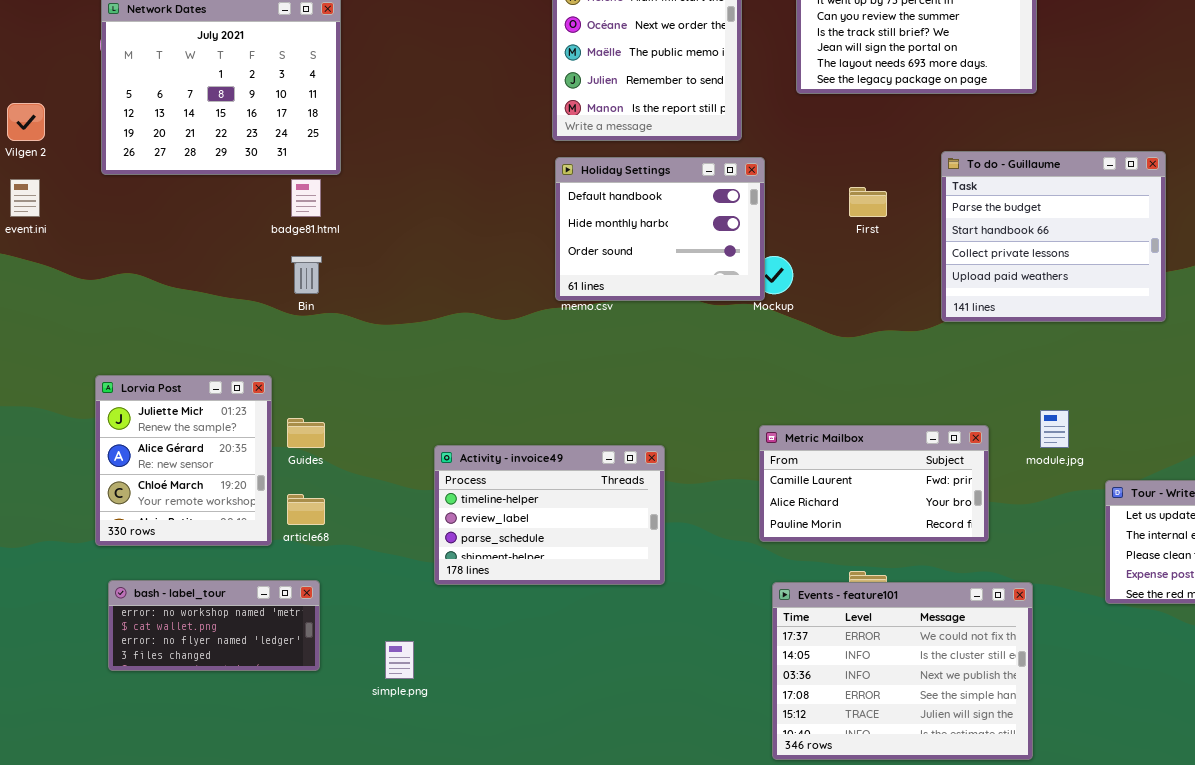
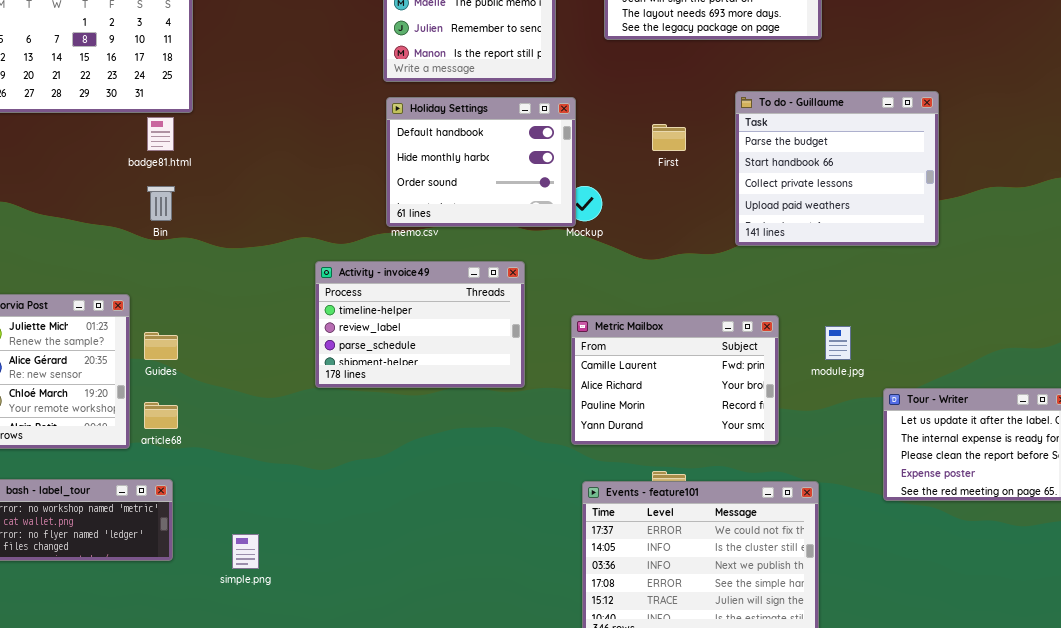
Metric Mailbox: [759,425,989,542] -> [571,315,779,445], resized
Activity - invoice49: [434,445,665,585] -> [315,261,525,388], moved

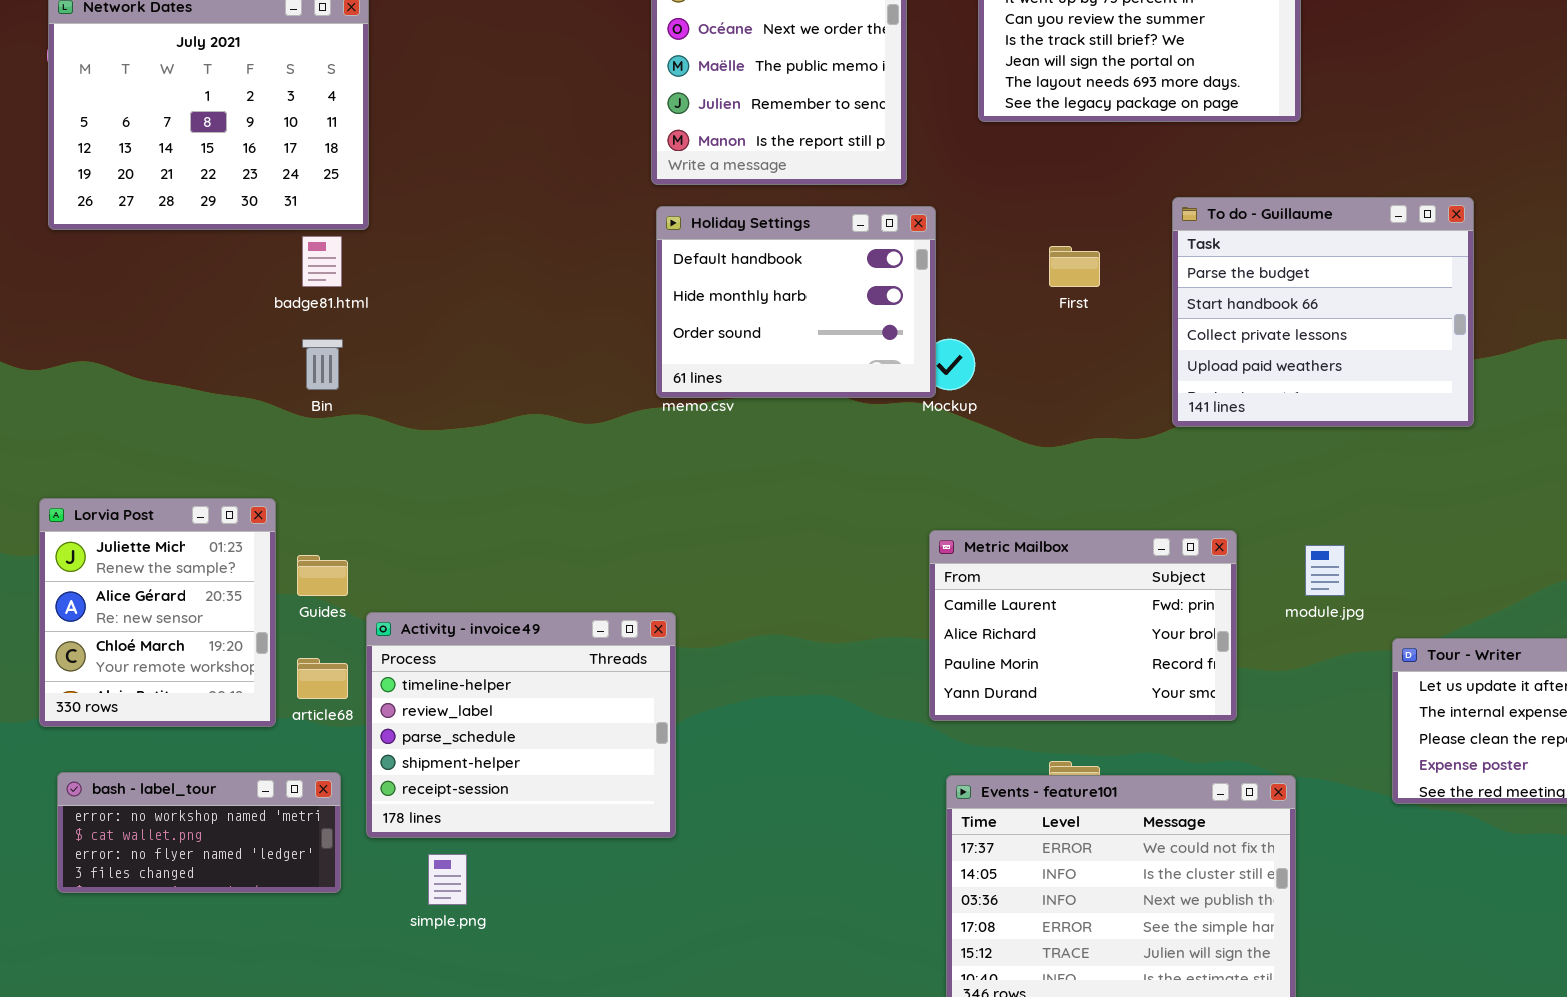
Activity - invoice49: [315,261,525,388] -> [366,612,676,838], moved, resized

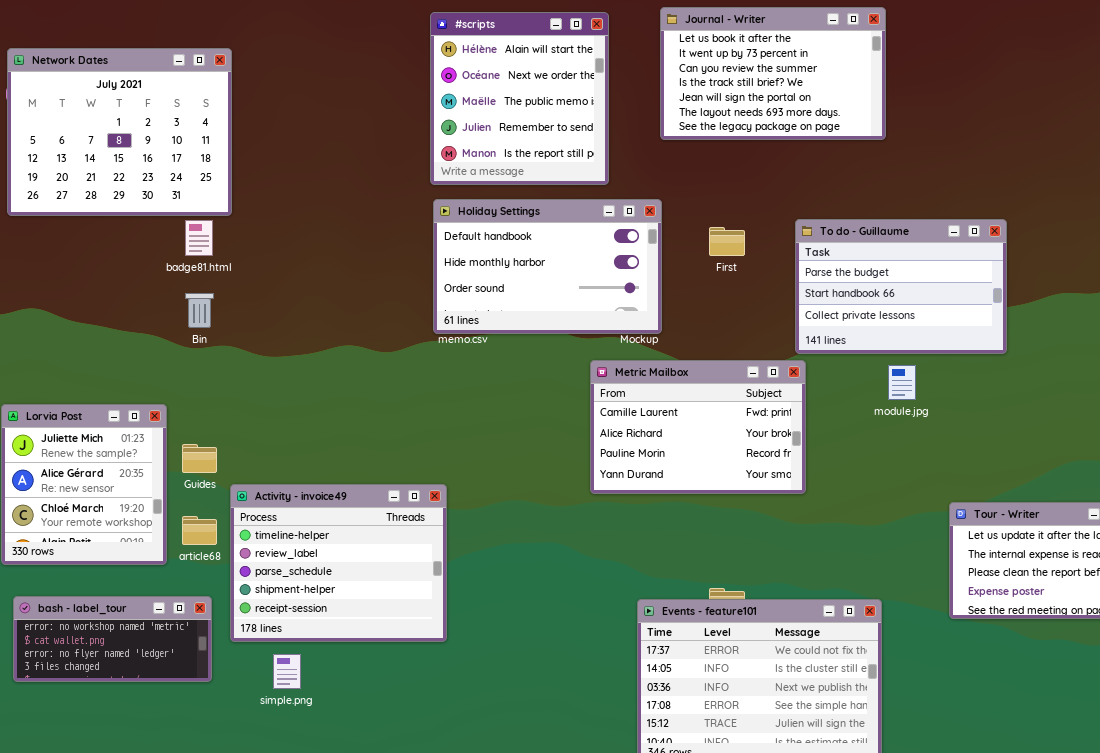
To do - Guillaume: [1172,197,1474,427] -> [795,219,1007,354], resized
Holiday Settings: [656,206,936,398] -> [433,199,662,334], resized
Metric Mailbox: [929,530,1237,721] -> [590,360,806,494], moved
module.jpg: [1305,545,1345,596] -> [888,365,916,400], moved

